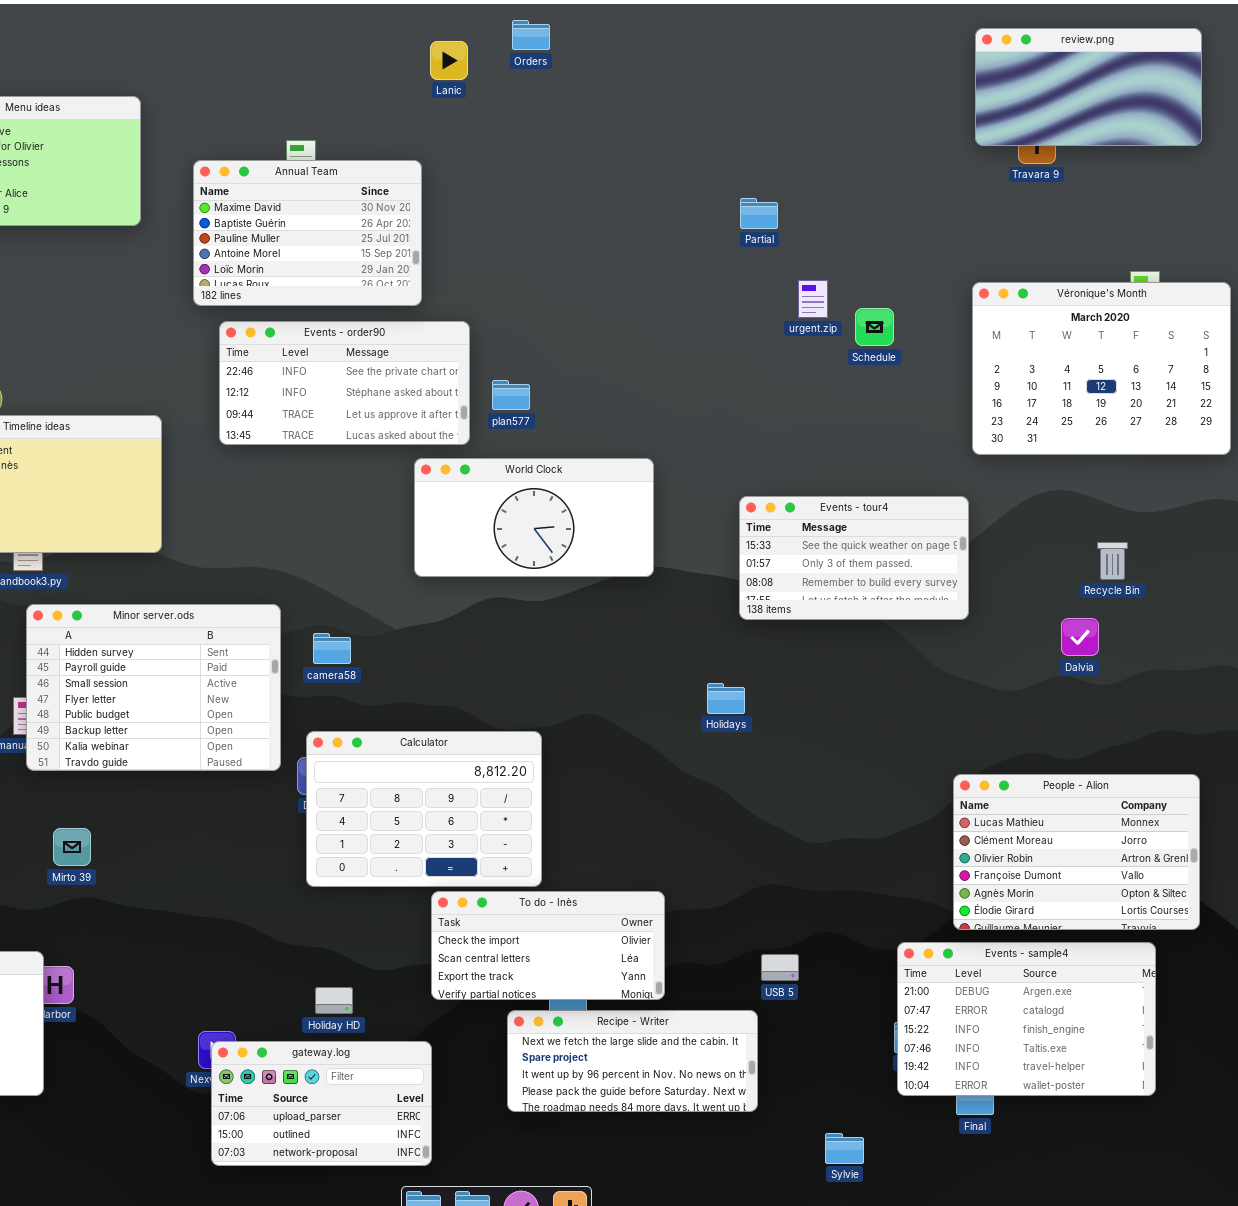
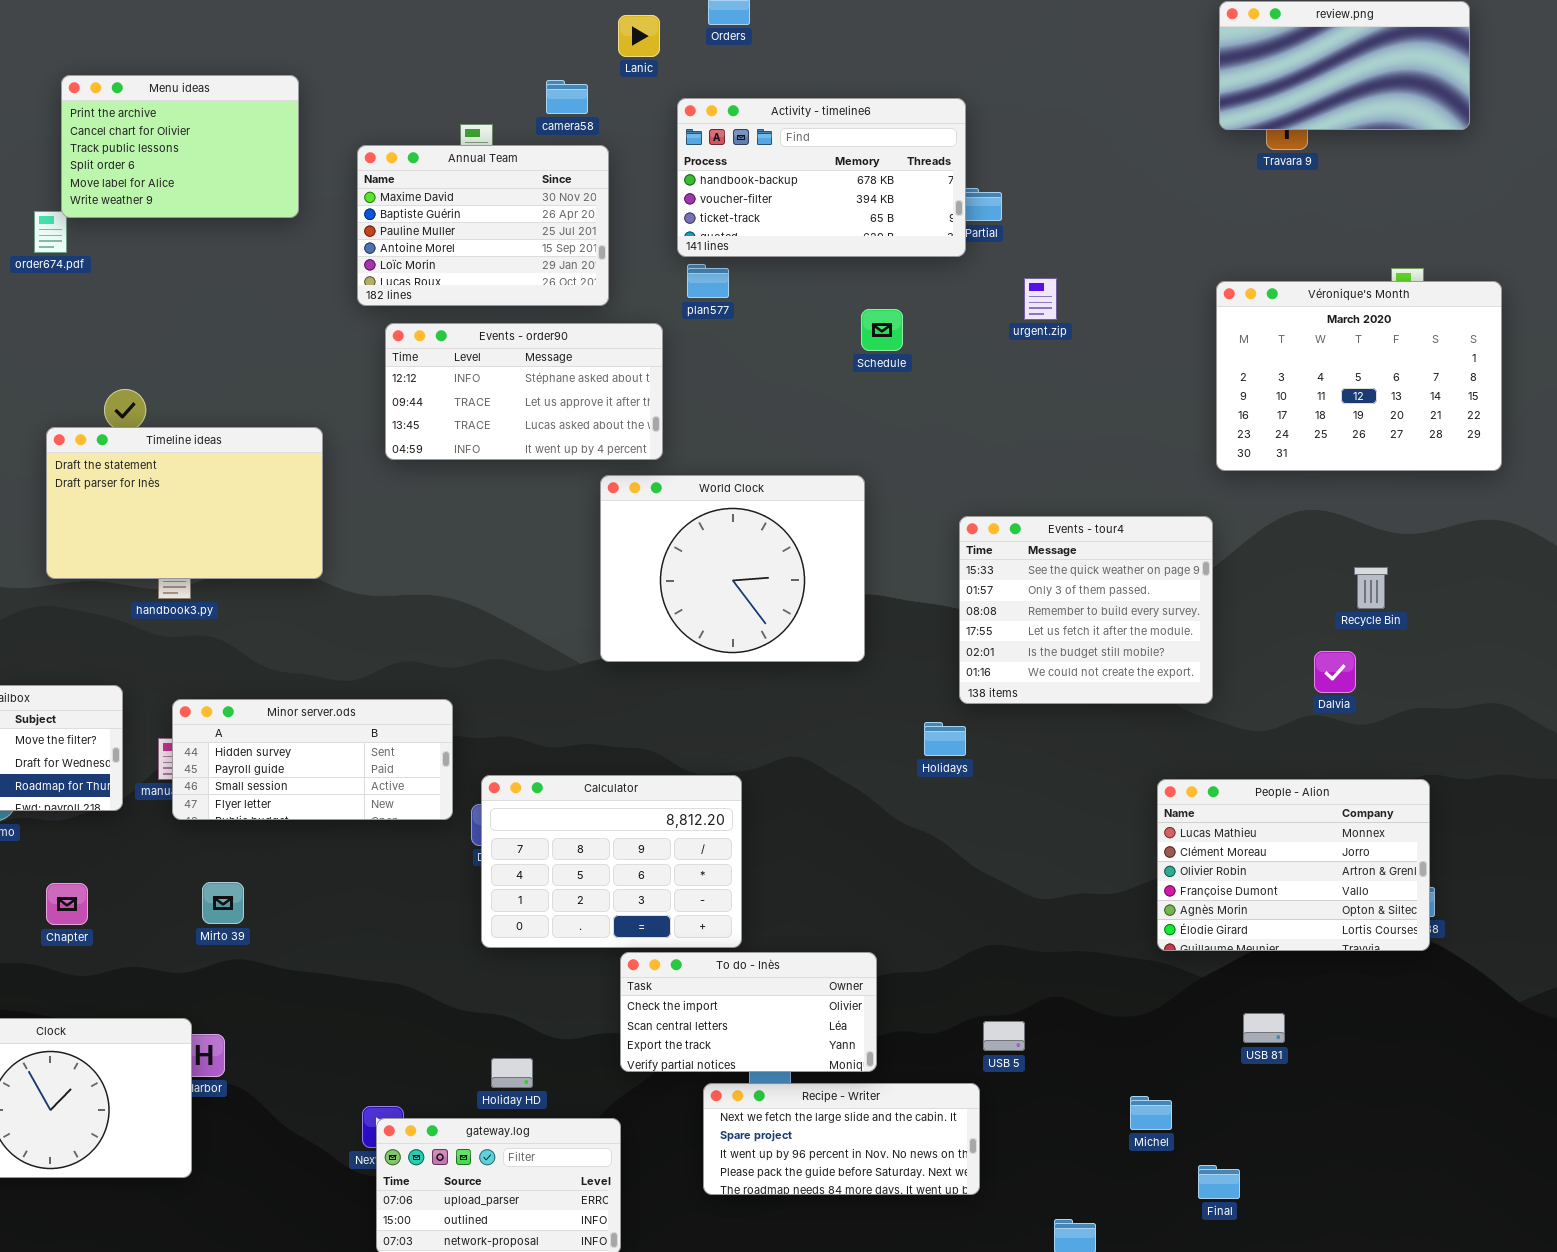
Activity - timeline6: none -> [677,98,966,257], opened
Schedule: [855,308,894,346] -> [861,309,903,351], moved
Events - order90: [219,321,470,445] -> [385,323,663,460], scrolled down 1 row
plan577: [492,380,530,410] -> [687,264,729,298], moved
World Clock: [414,458,654,577] -> [600,475,865,662], resized
Events - tour4: [739,496,969,620] -> [959,516,1213,704], resized
Minor server.ods: [26,604,281,771] -> [172,699,453,820], resized
camera58: [313,633,351,664] -> [546,80,588,114], moved
People - Alion: [953,774,1200,930] -> [1157,779,1430,951], moved
Events - sample4: [897,942,1156,1096] -> none, closed

